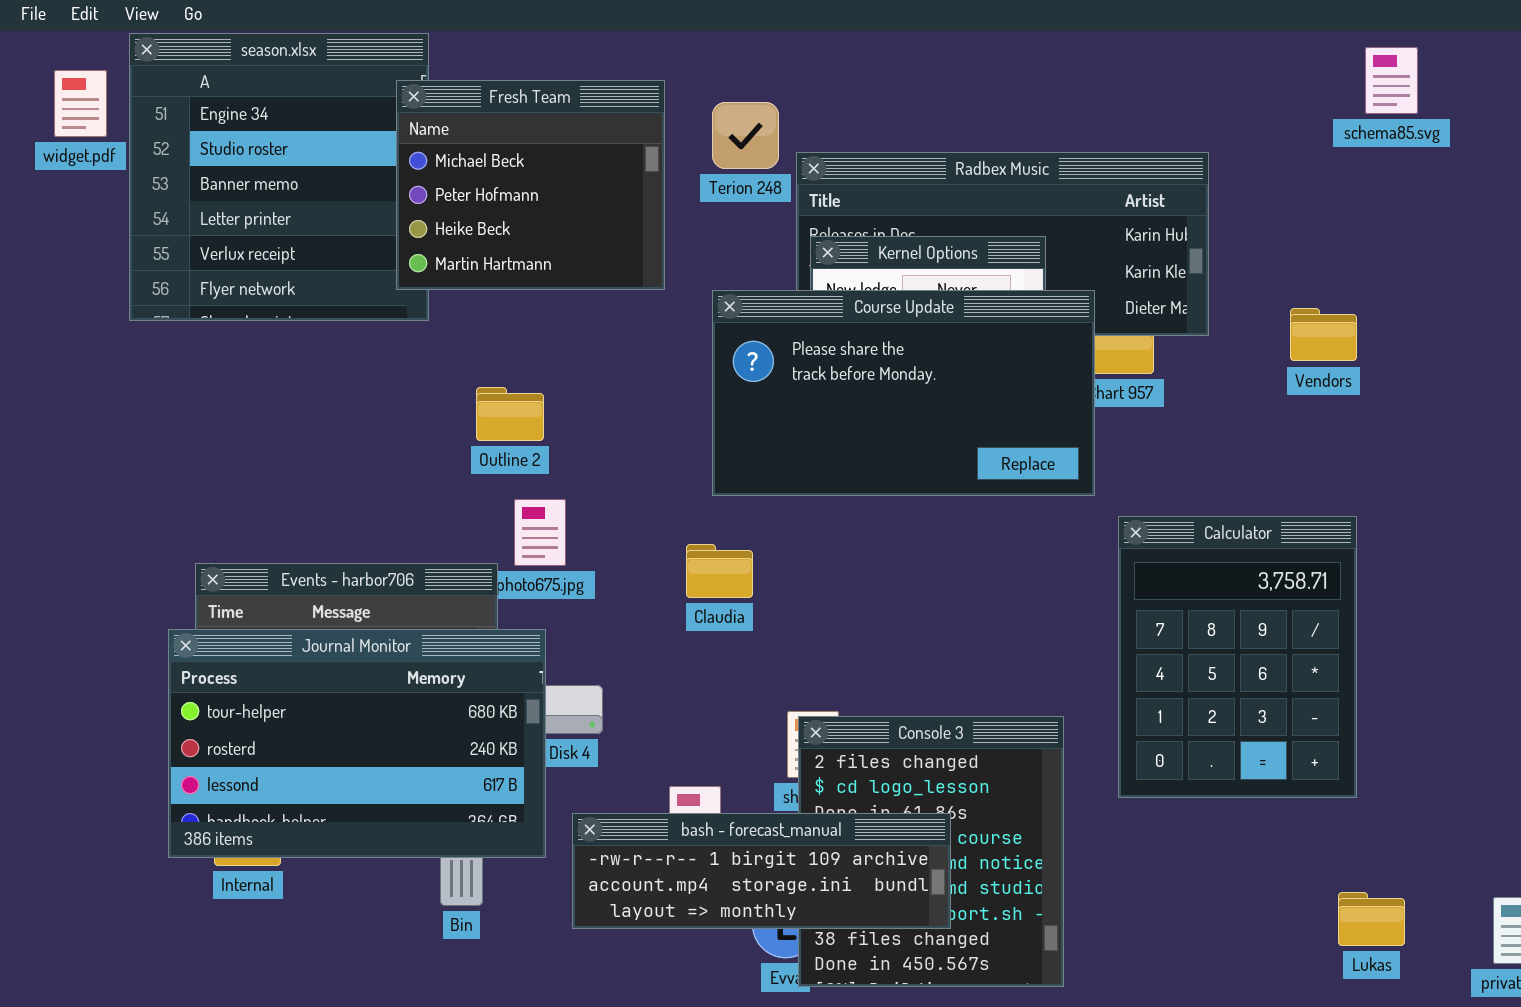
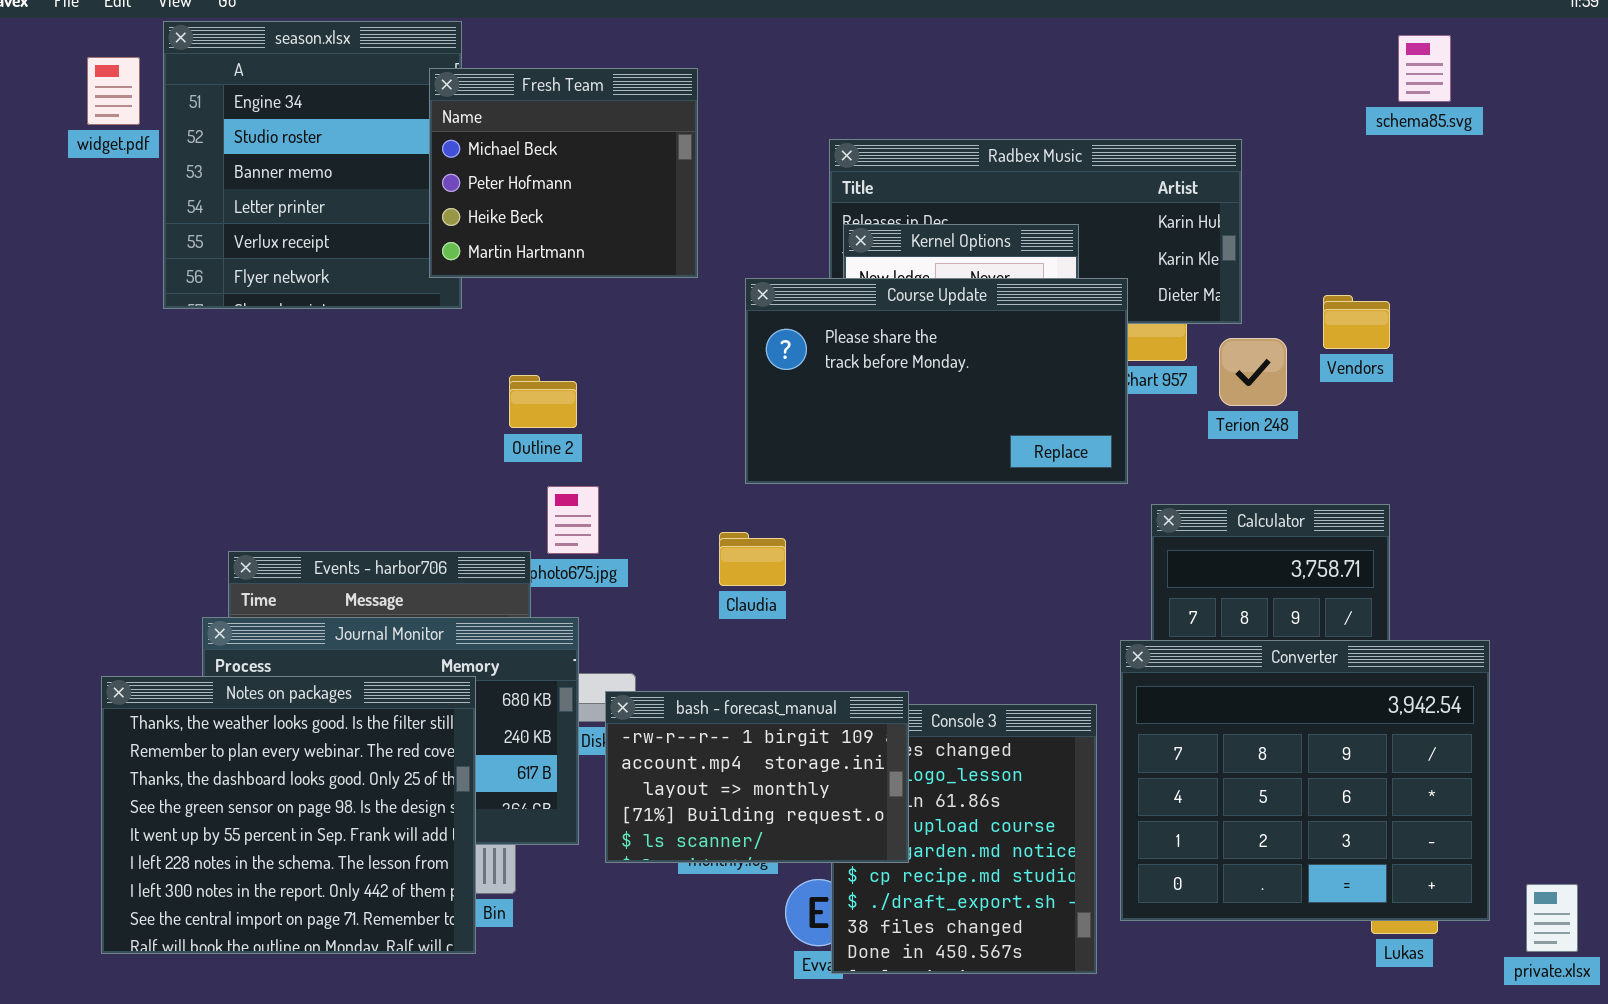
Terion 248: [712,102,779,169] -> [1219,338,1287,406], moved
Converter: none -> [1120,640,1490,921], opened
Notes on packages: none -> [101,676,476,954], opened
bash - forecast_manual: [572,813,951,929] -> [605,691,909,863], moved, resized

